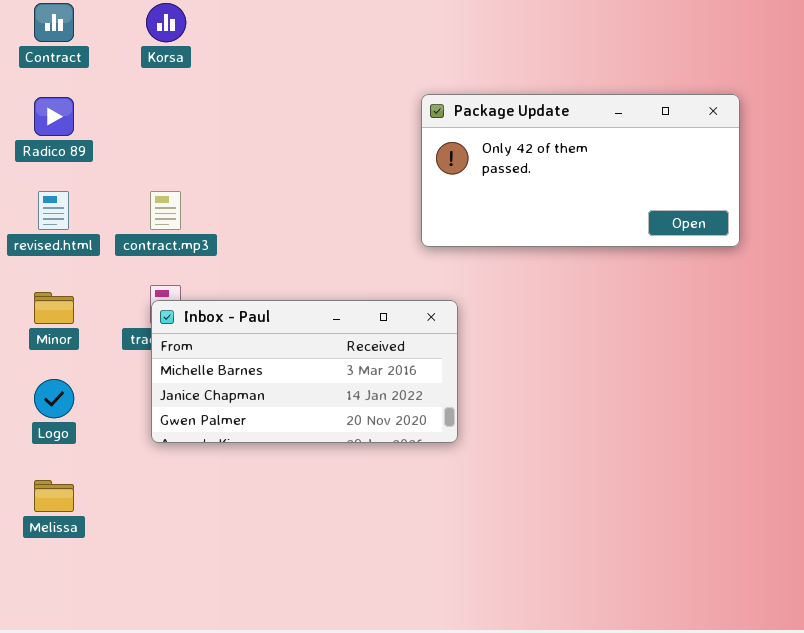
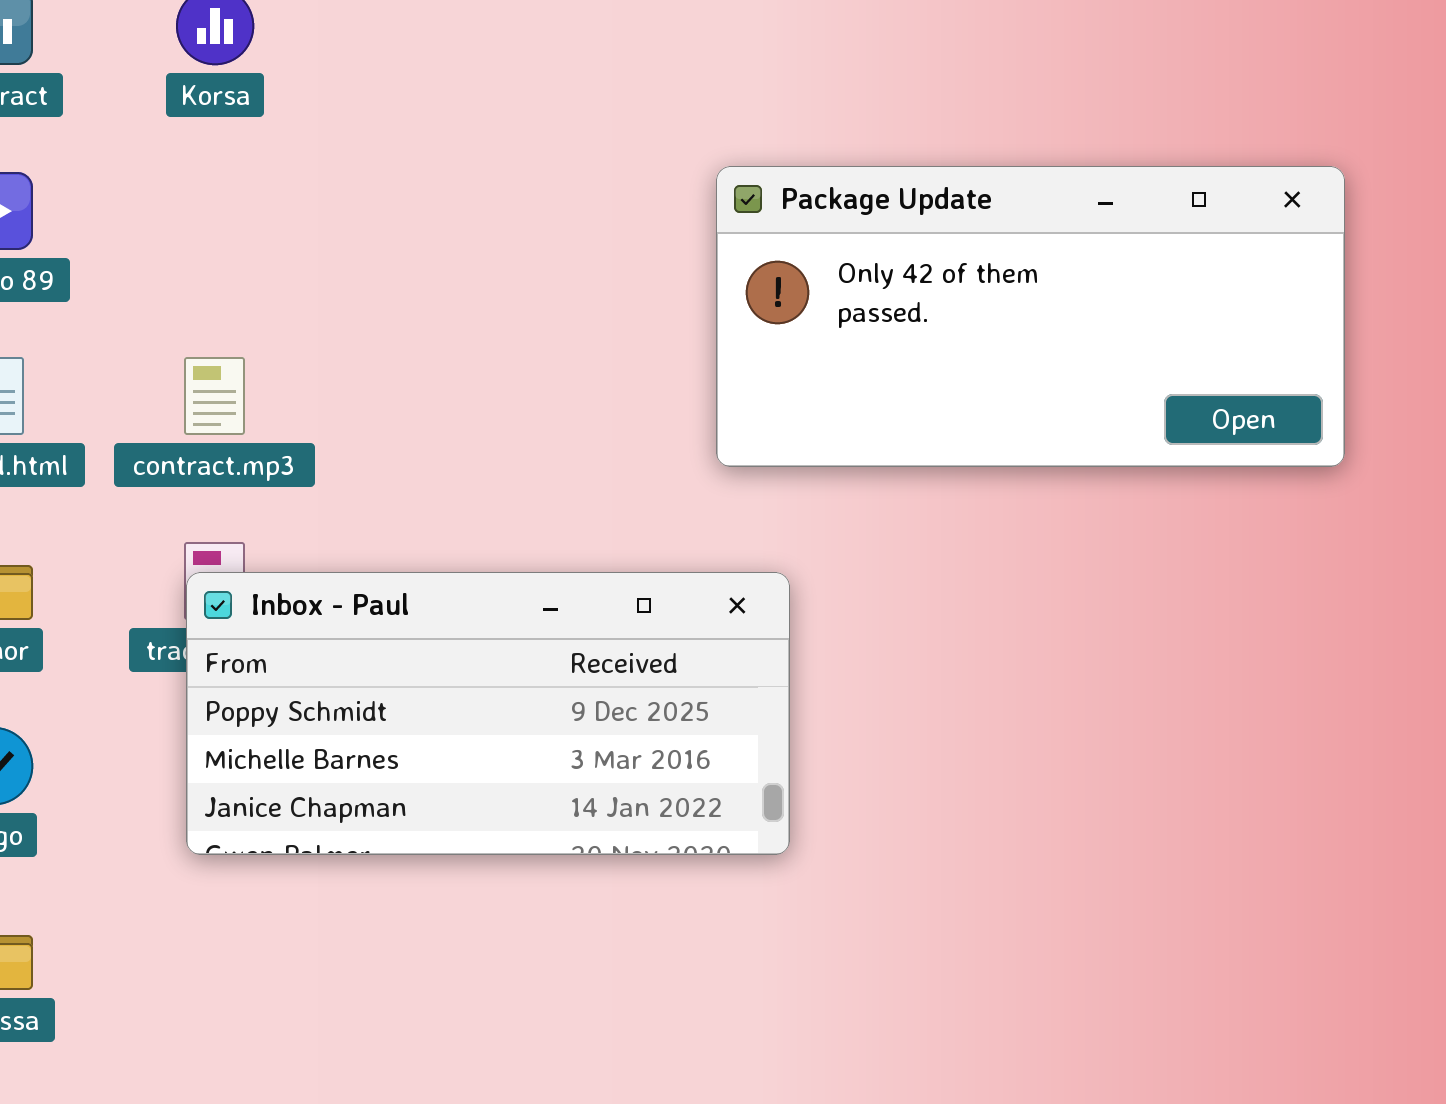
Inbox - Paul: [151,300,458,443] -> [186,572,790,855], scrolled up 1 row

